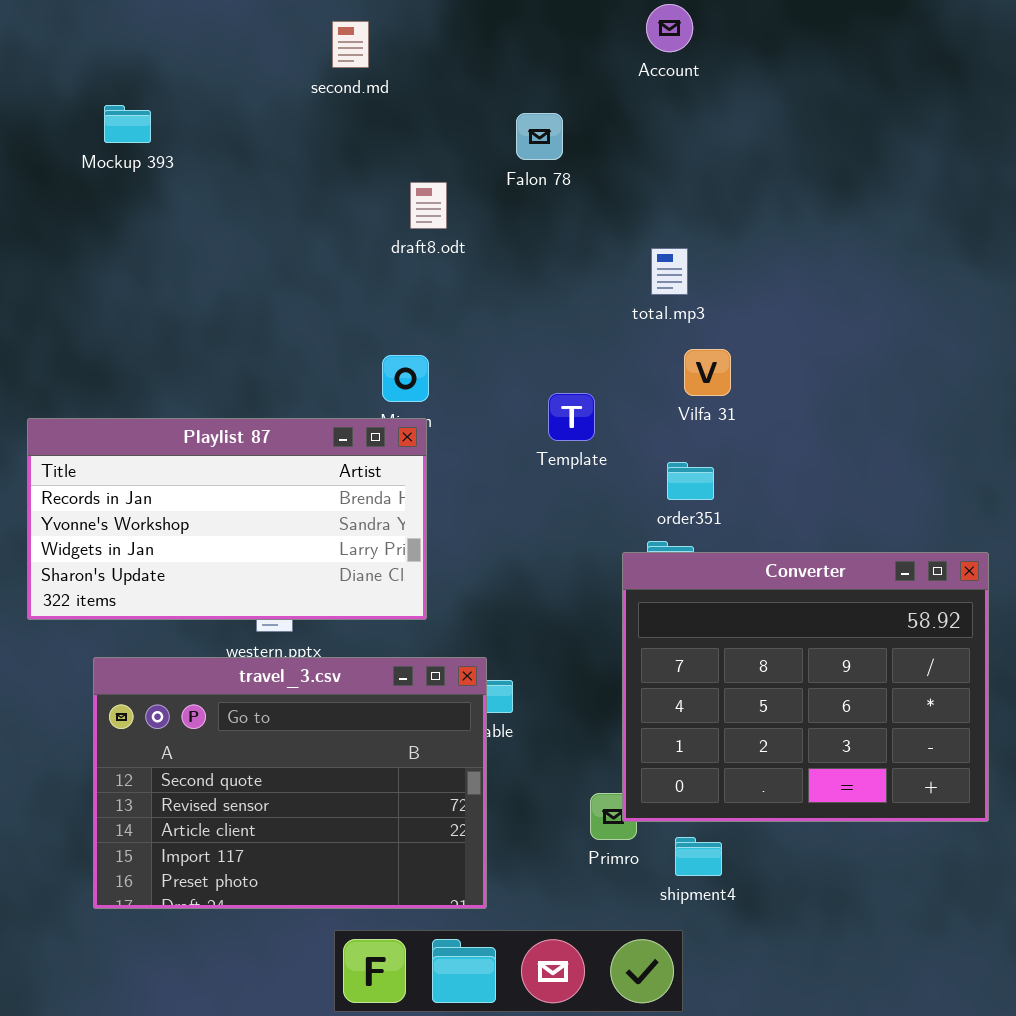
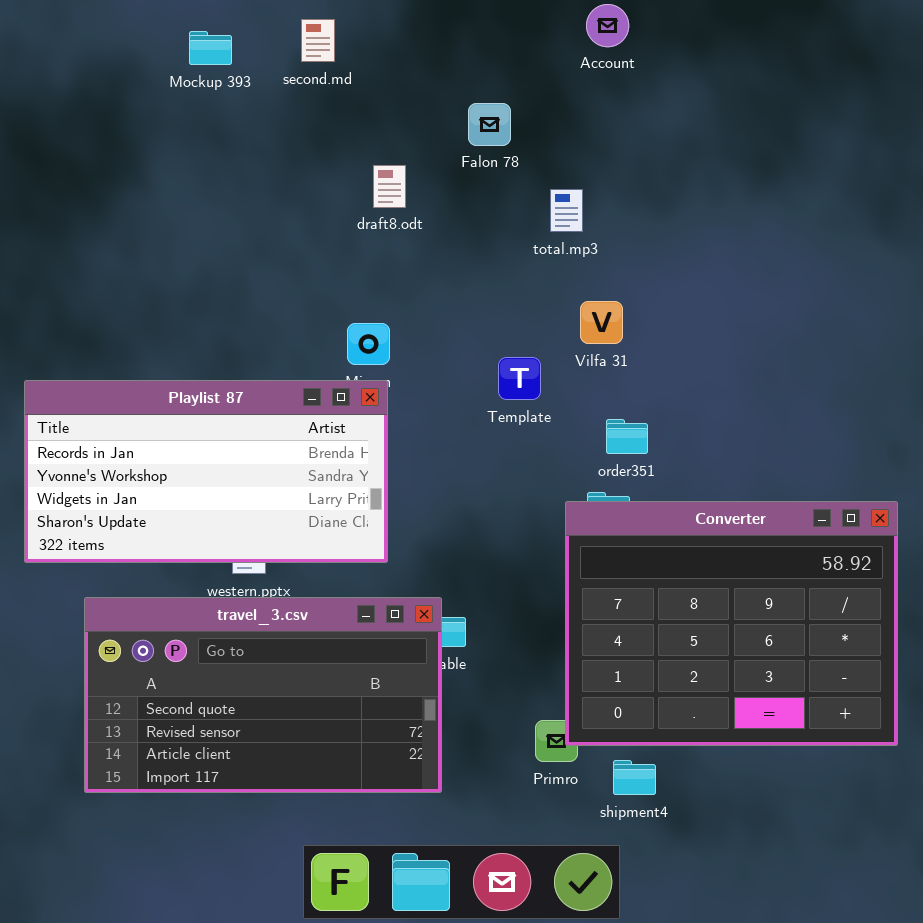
Mockup 393: [104,105,151,143] -> [189,31,232,65], moved
total.mp3: [651,248,688,295] -> [550,189,583,232], moved
Vilfa 31: [684,349,731,396] -> [580,301,623,344], moved
travel_3.csv: [93,657,487,909] -> [84,597,442,793], resized

